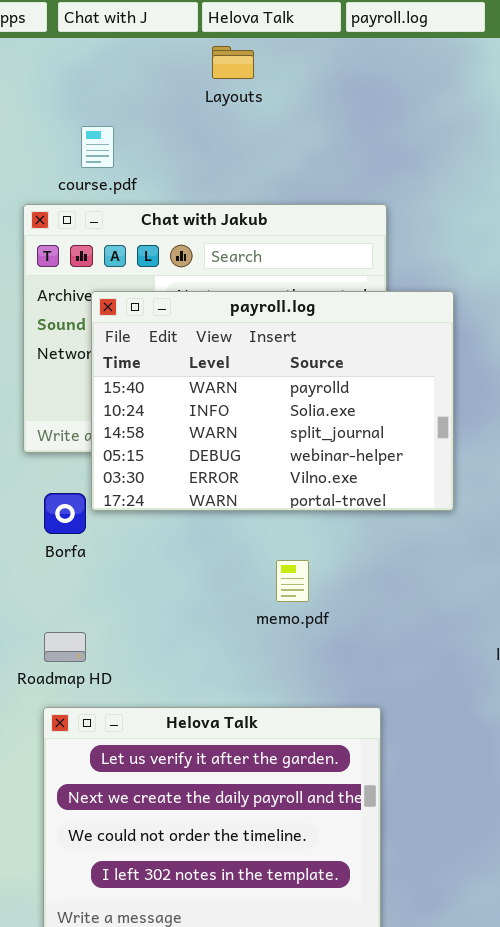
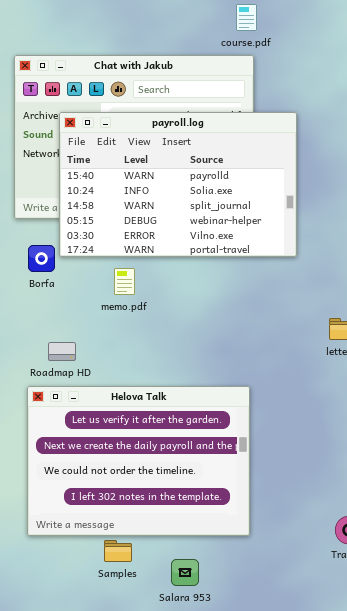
course.pdf: [81,126,114,168] -> [236,4,257,31], moved
memo.pdf: [276,560,309,602] -> [114,268,135,295], moved
Roadmap HD: [44,632,86,662] -> [48,342,76,361], moved

